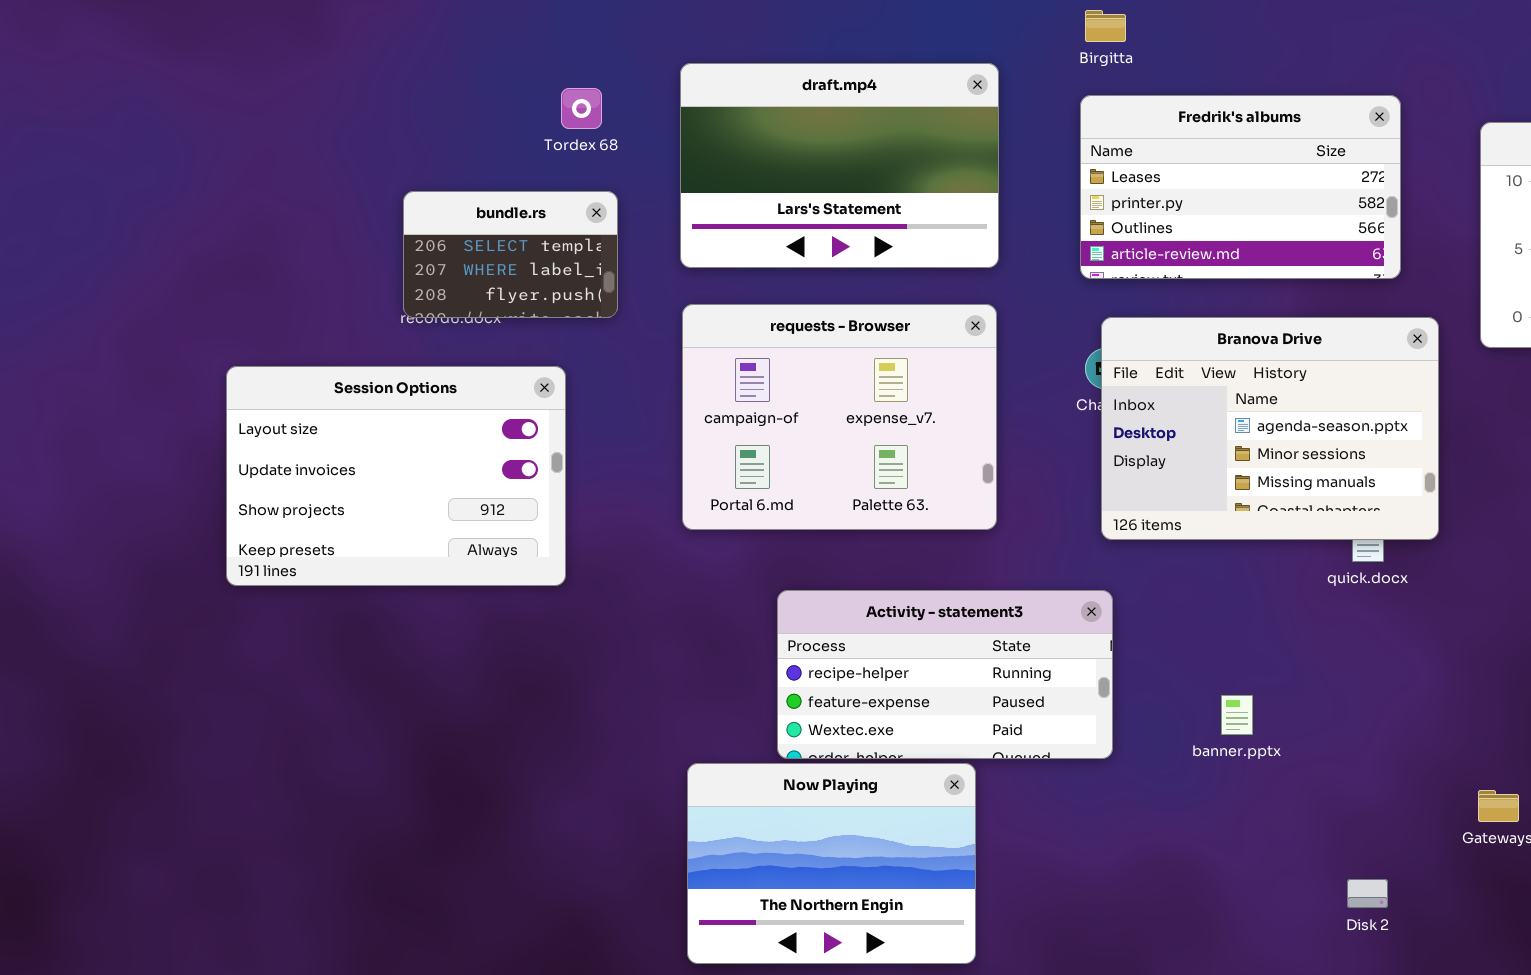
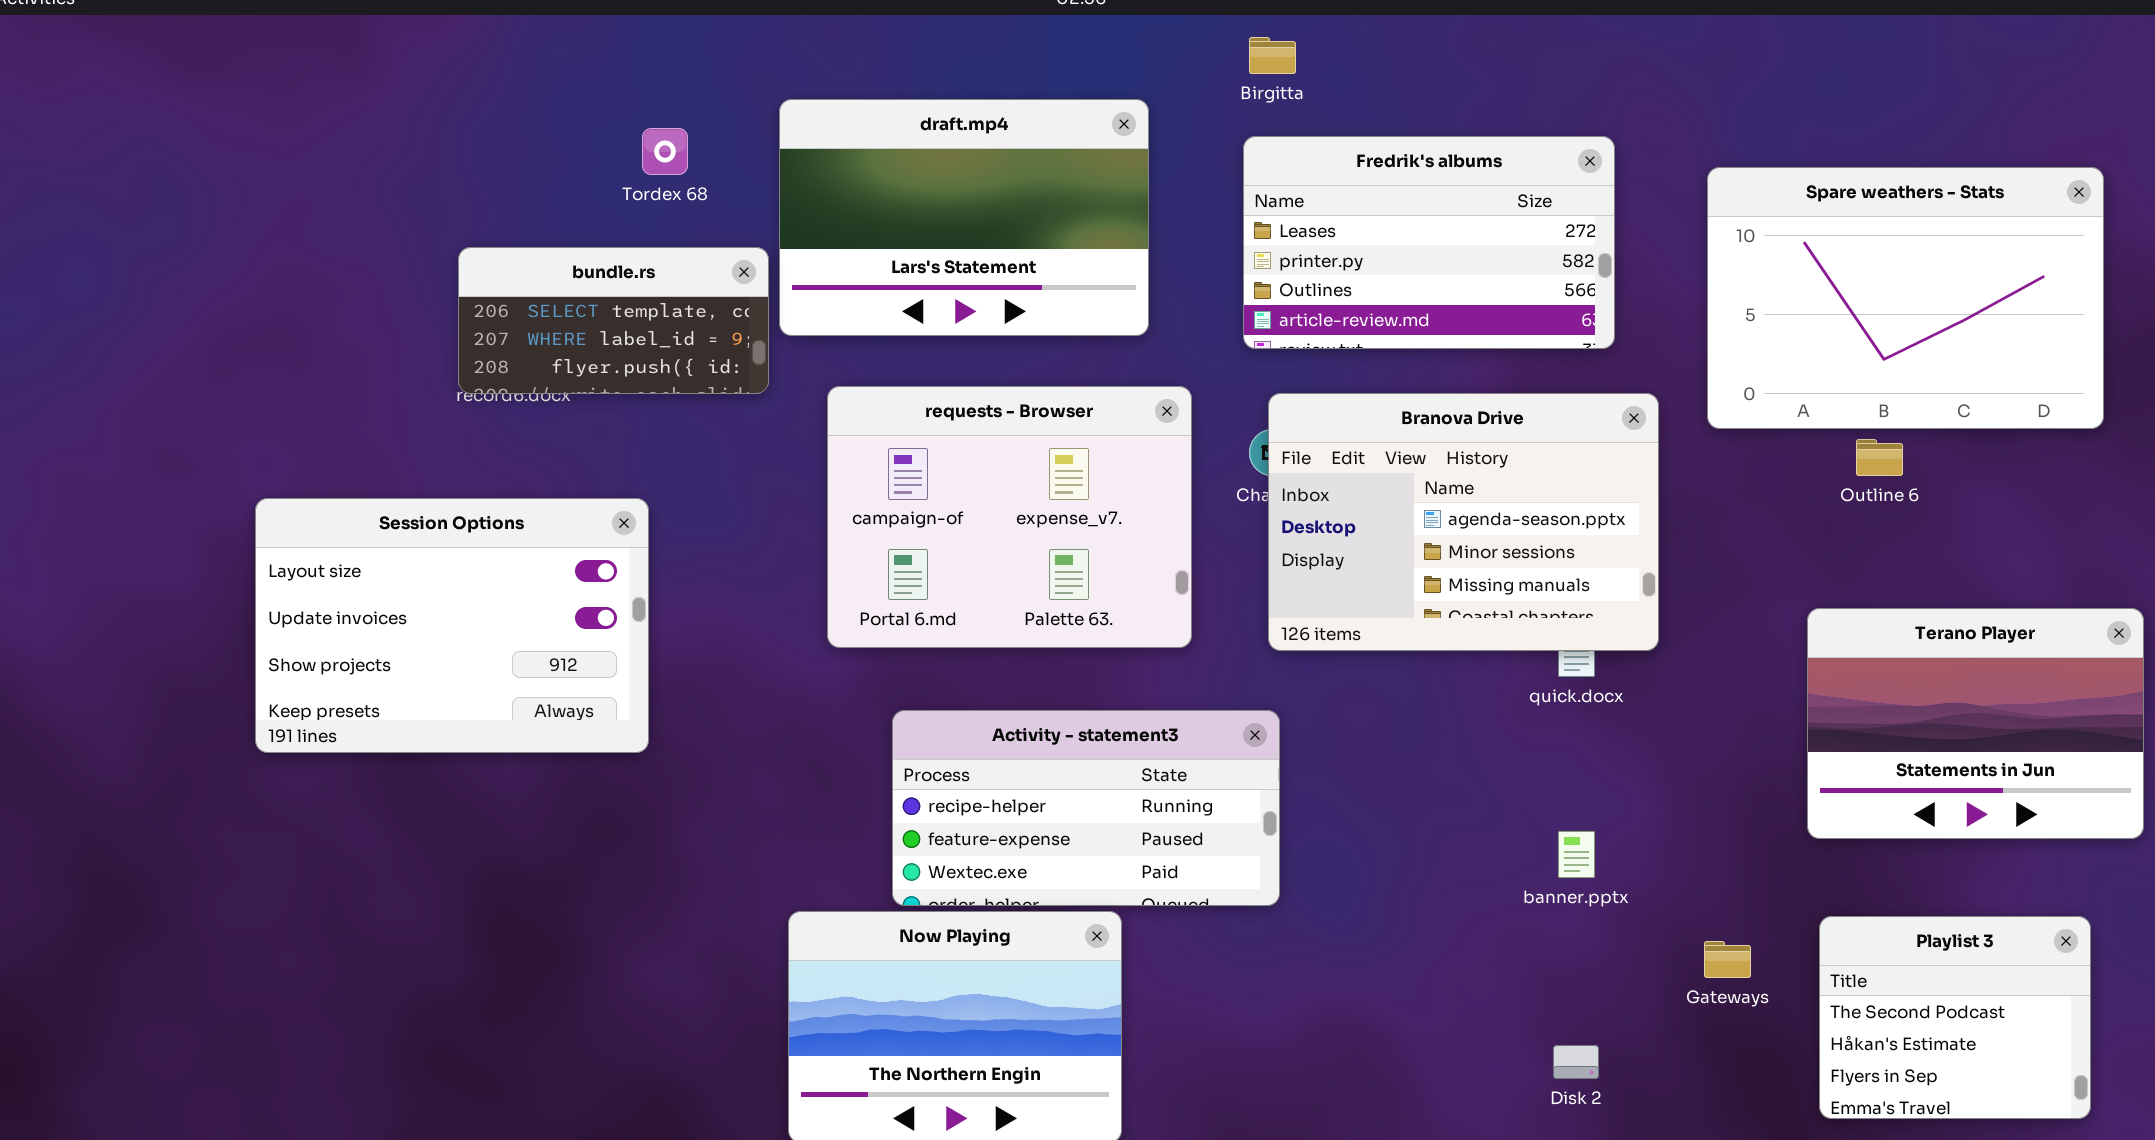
bundle.rs: [403,191,618,318] -> [458,247,769,394], resized
requests - Browser: [682,304,997,530] -> [827,386,1192,648], moved
Session Options: [226,366,566,586] -> [255,498,649,753], moved
banner.pptx: [1221,695,1253,735] -> [1558,831,1595,878], moved

